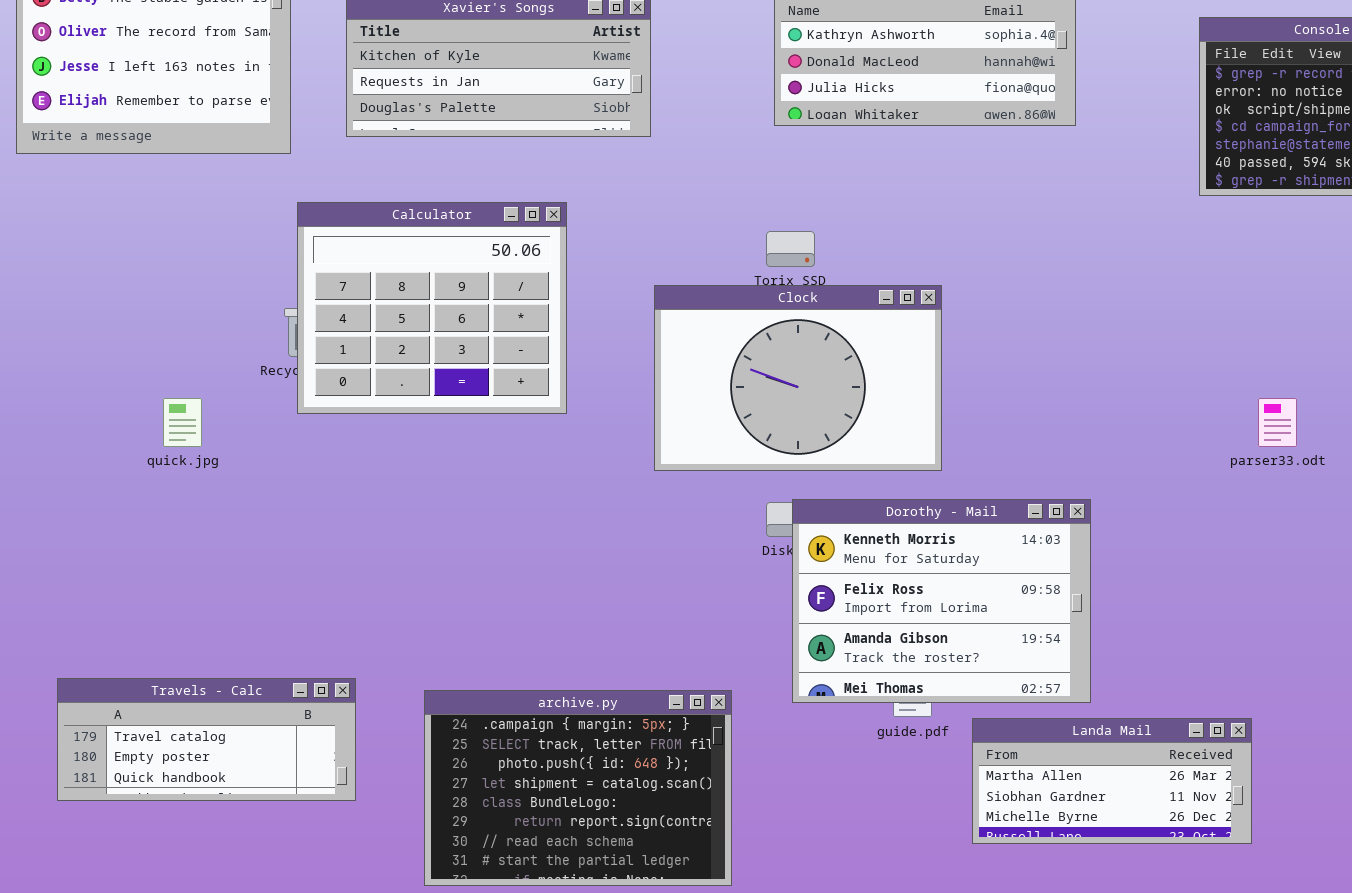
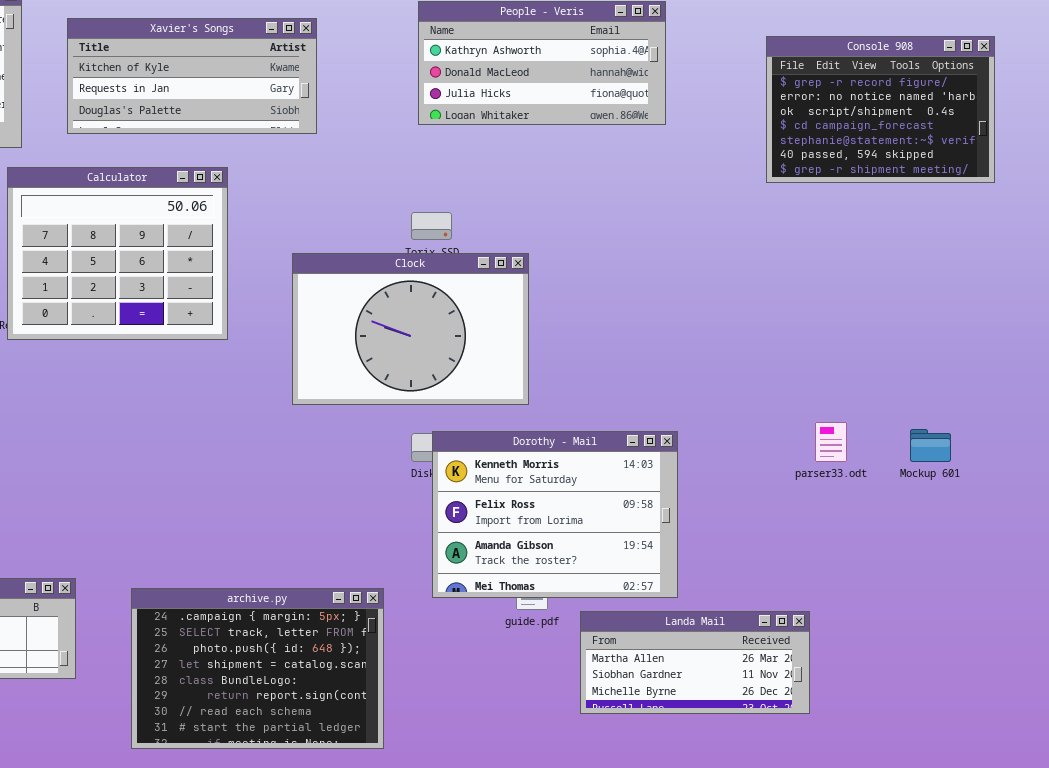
Calculator: [297,202,567,414] -> [7,167,228,340], moved
Clock: [654,285,942,471] -> [292,253,529,405], moved
parser33.odt: [1258,398,1297,447] -> [815,422,847,462], moved

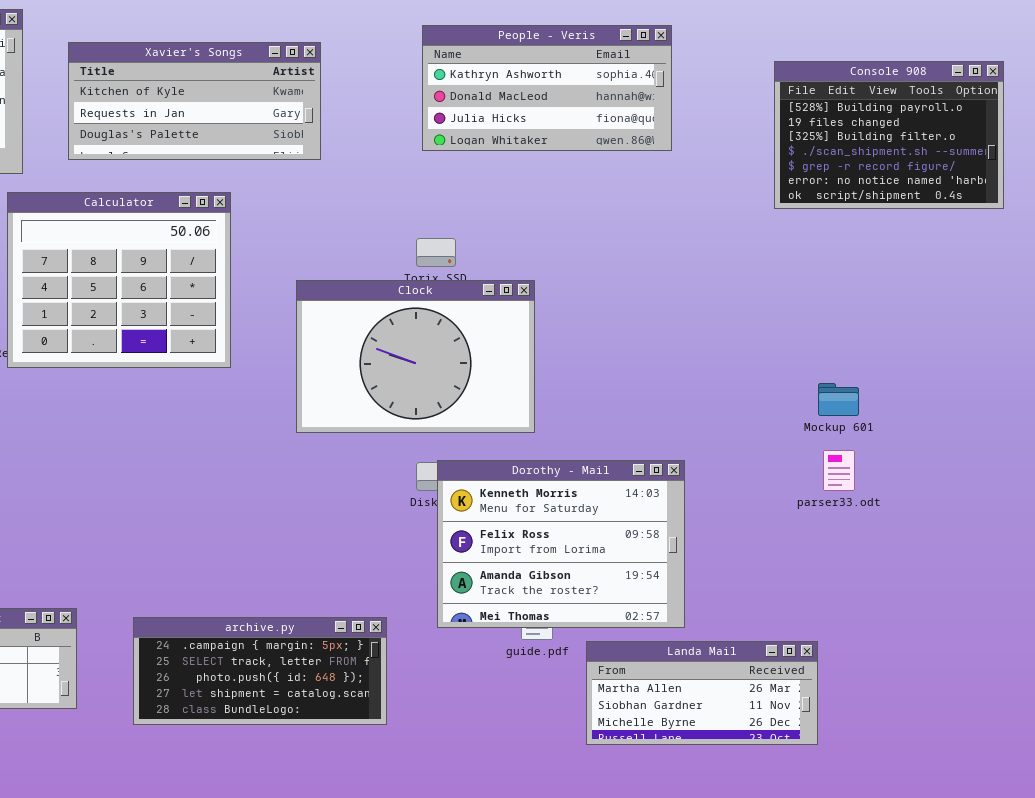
Console 908: [766,36,995,183] -> [774,61,1004,209], scrolled up 4 rows
Mockup 601: [910,429,951,462] -> [818,383,859,416], moved
archive.py: [131,588,384,749] -> [133,617,387,725], resized

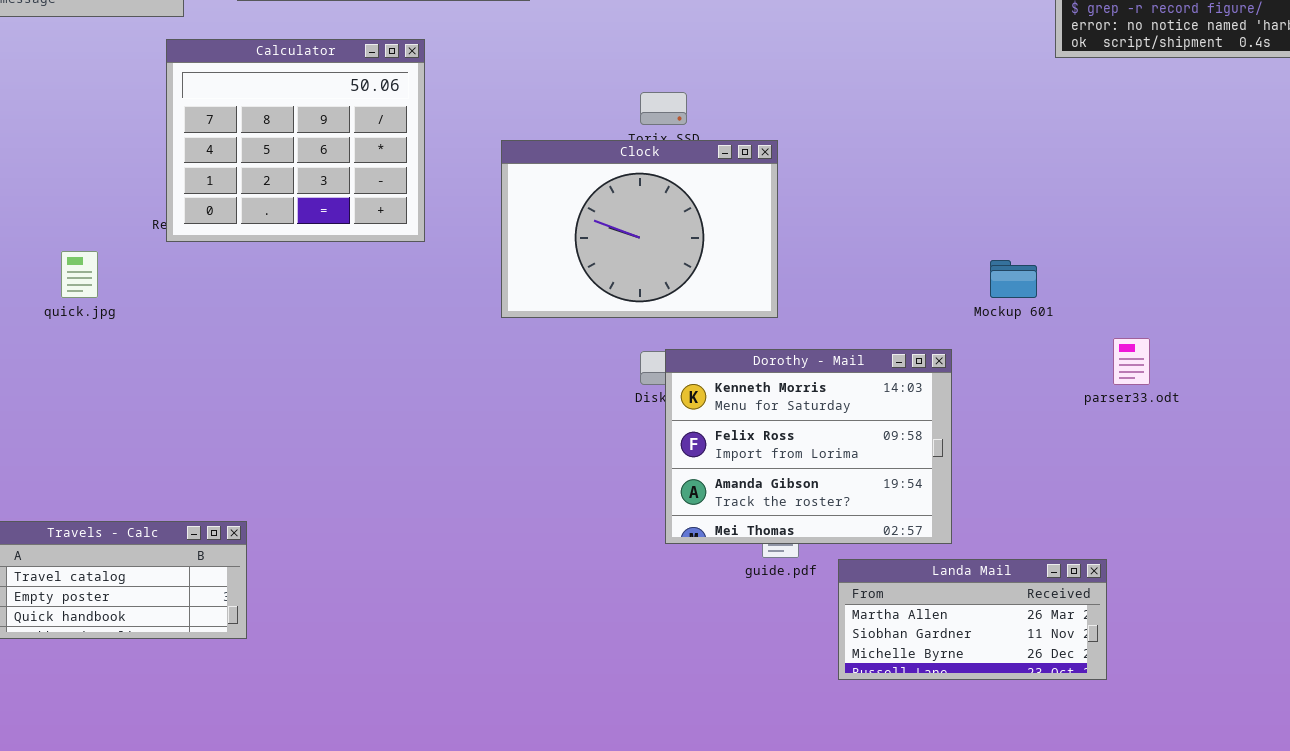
Mockup 601: [818,383,859,416] -> [990,260,1037,298], moved
archive.py: [133,617,387,725] -> none, closed

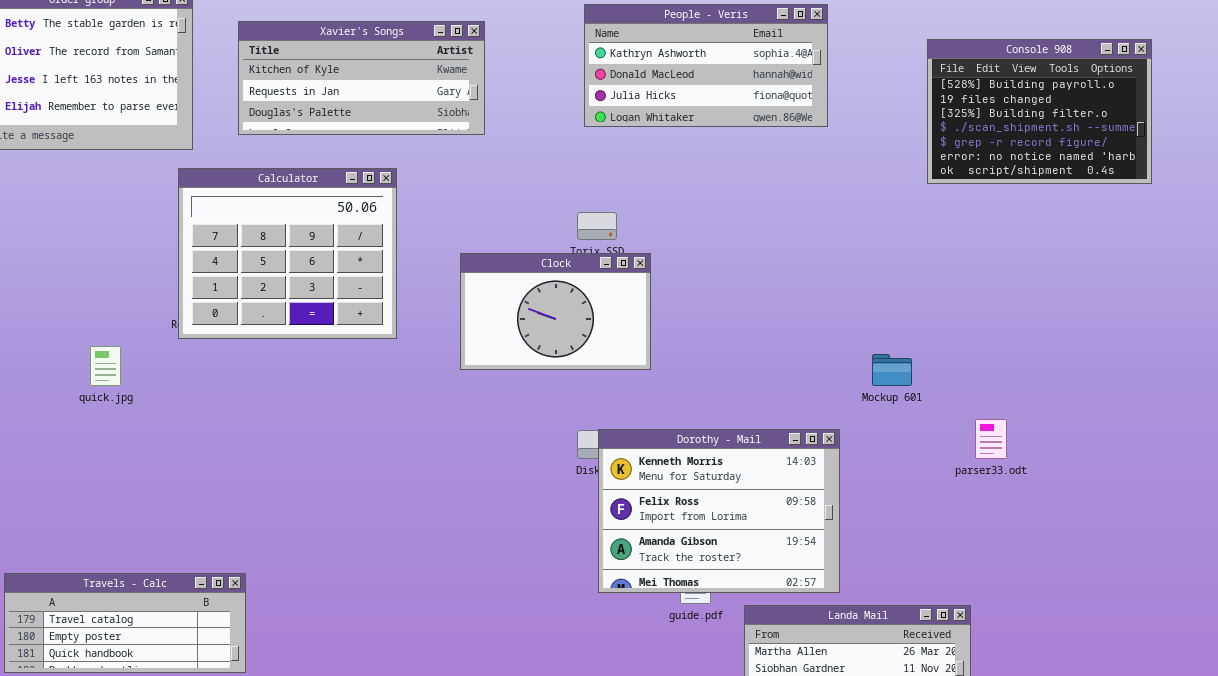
Clock: [501,140,778,318] -> [460,253,651,370], resized

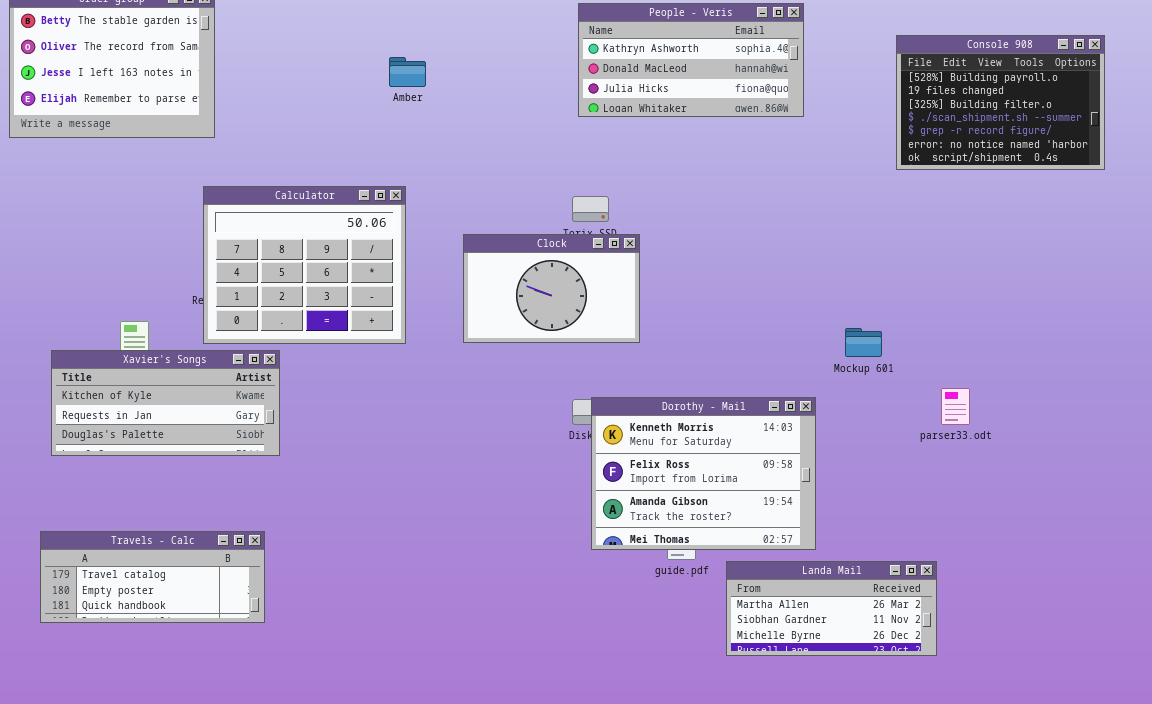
Xavier's Songs: [238,21,485,135] -> [51,350,280,456], moved
Calculator: [178,168,397,339] -> [203,186,406,344], moved

